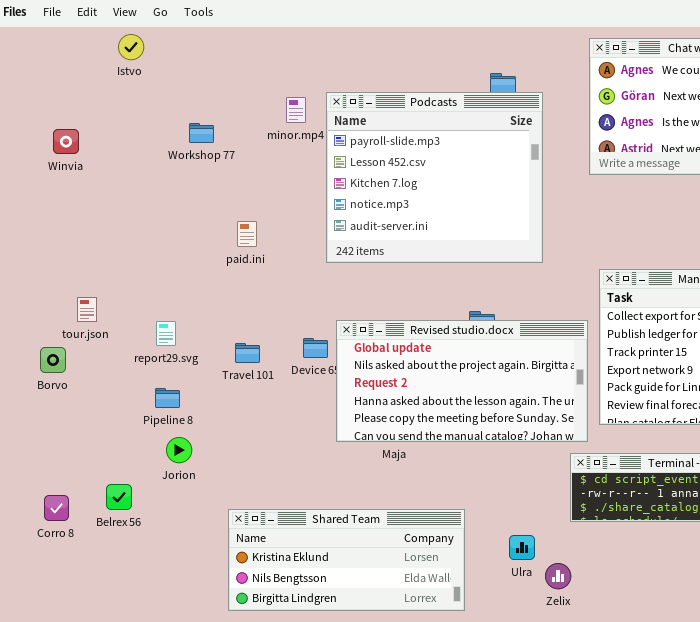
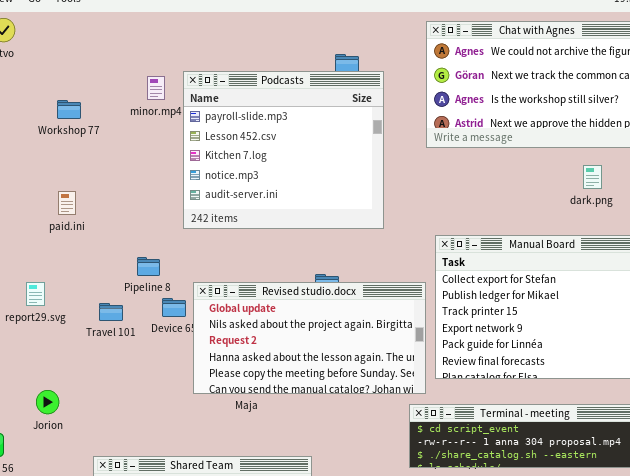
paid.ini: [237,221,257,247] -> [58,191,76,215], moved
Pipeline 8: [155,388,180,408] -> [137,257,160,276], moved

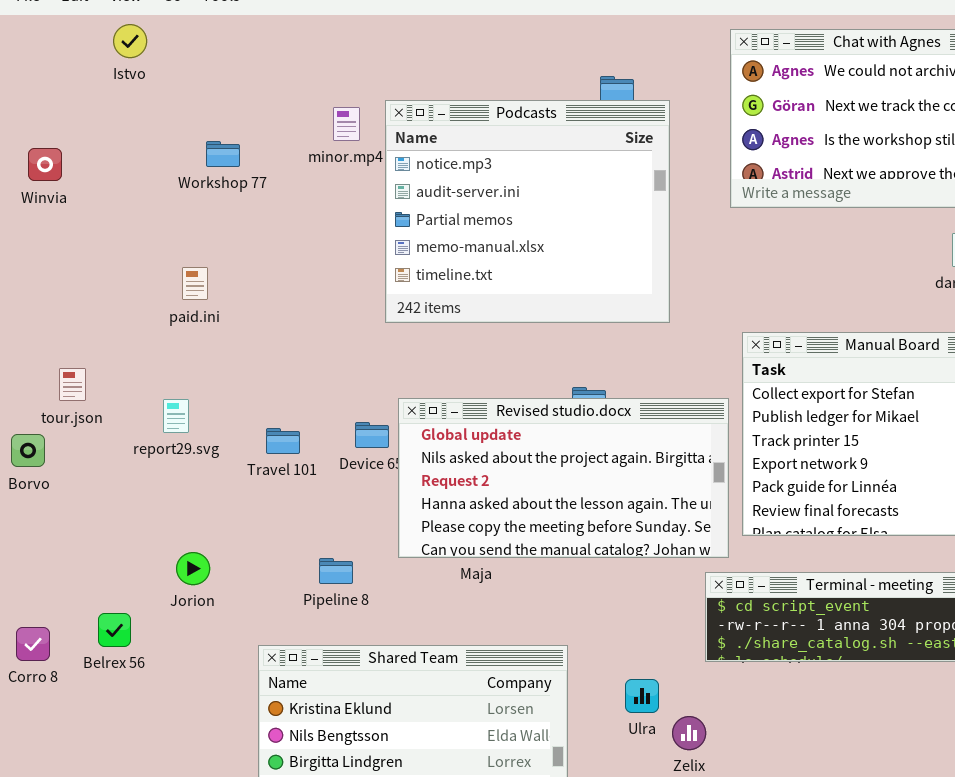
Podcasts: [183,71,384,229] -> [385,100,670,323], scrolled down 3 rows
paid.ini: [58,191,76,215] -> [182,267,208,300], moved
Pipeline 8: [137,257,160,276] -> [319,558,353,584], moved

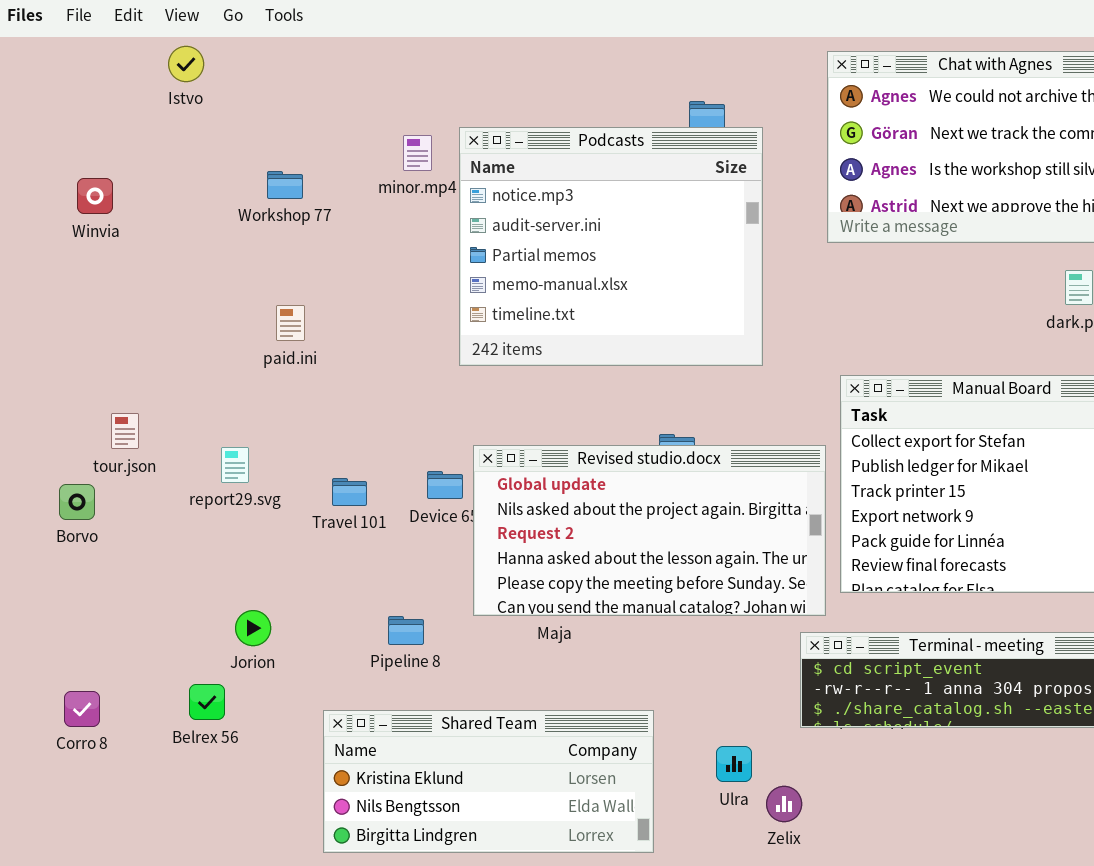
paid.ini: [182,267,208,300] -> [276,305,305,341], moved
Belrex 56: [98,613,131,647] -> [189,684,225,720], moved

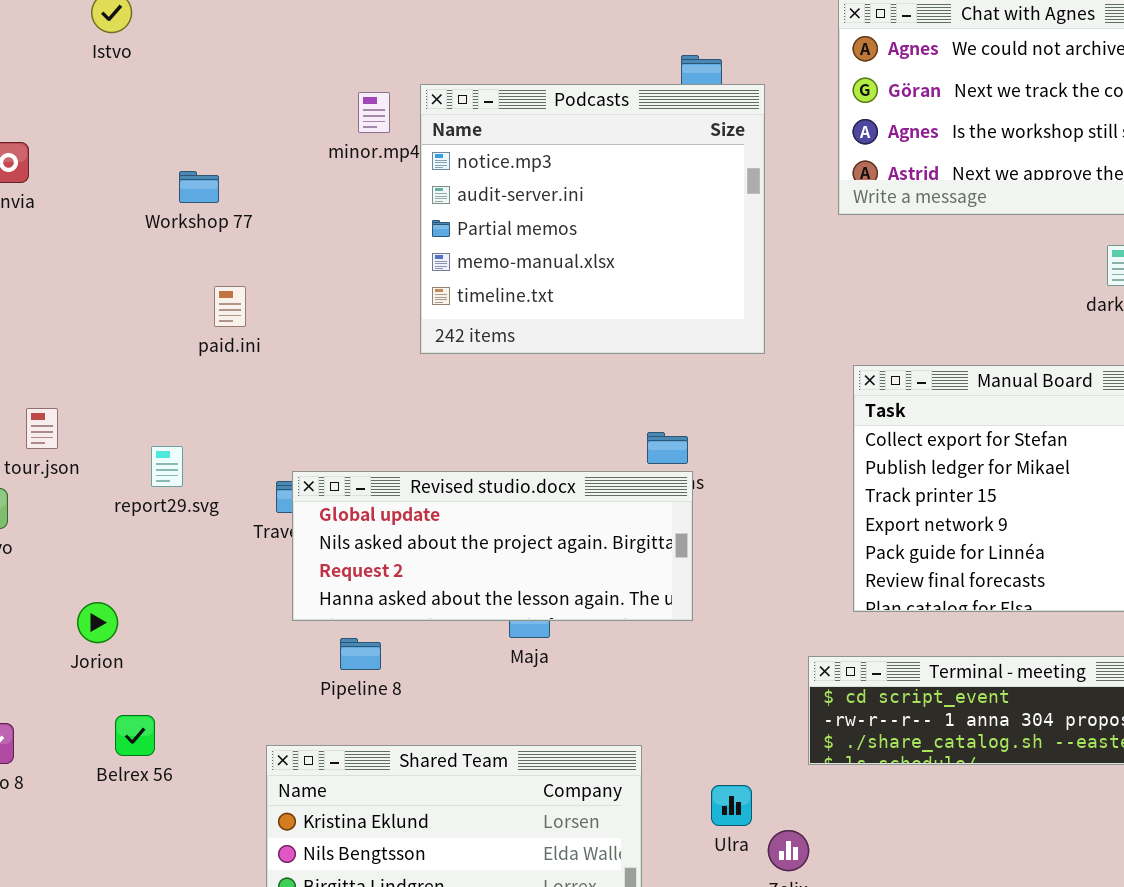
Workshop 77: [267,171,303,199] -> [179,171,219,203], moved
Revised studio.docx: [473,445,826,616] -> [292,471,693,621], moved, resized
Jorion: [235,610,271,646] -> [77,602,118,643], moved

